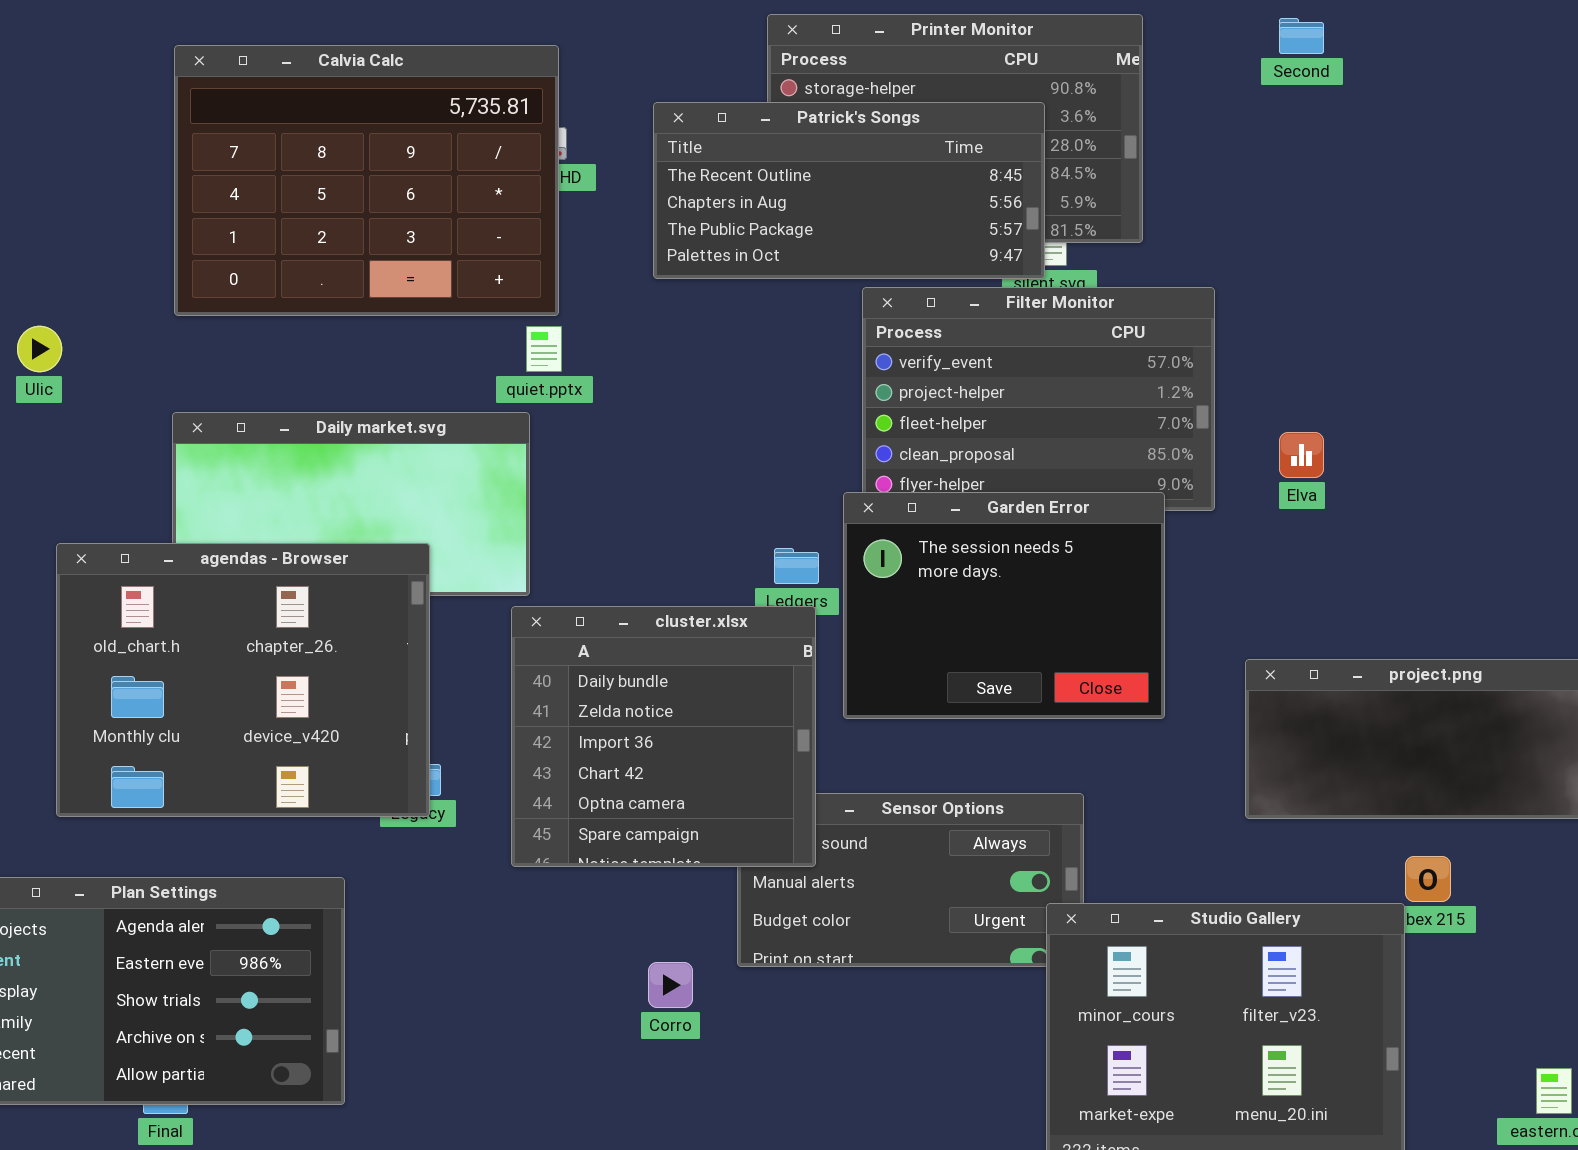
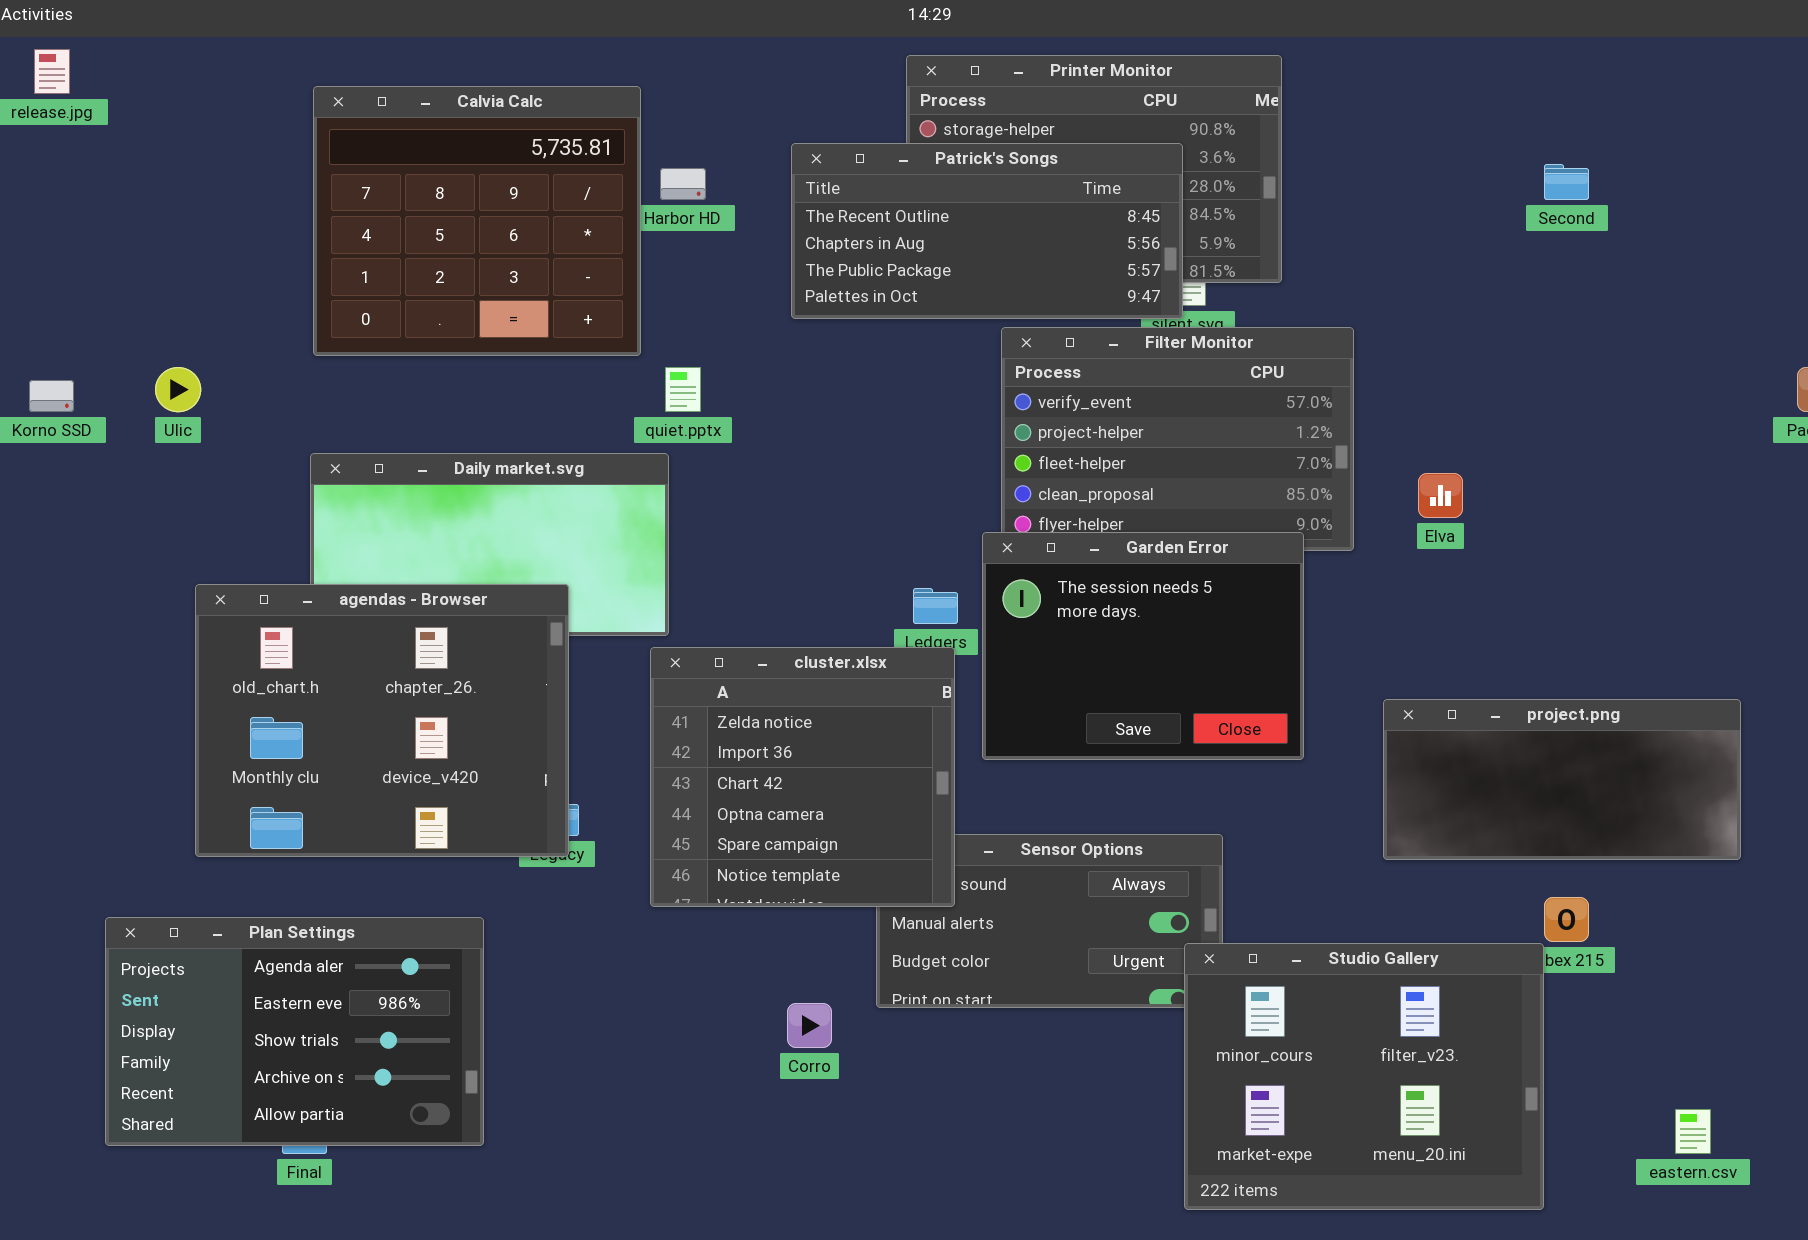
Second: [1279,18,1324,54] -> [1544,164,1589,200], moved
Calvia Calc: [174,45,559,316] -> [313,86,641,356], resized
cluster.xlsx: [511,606,816,867] -> [650,647,955,907], scrolled down 1 row

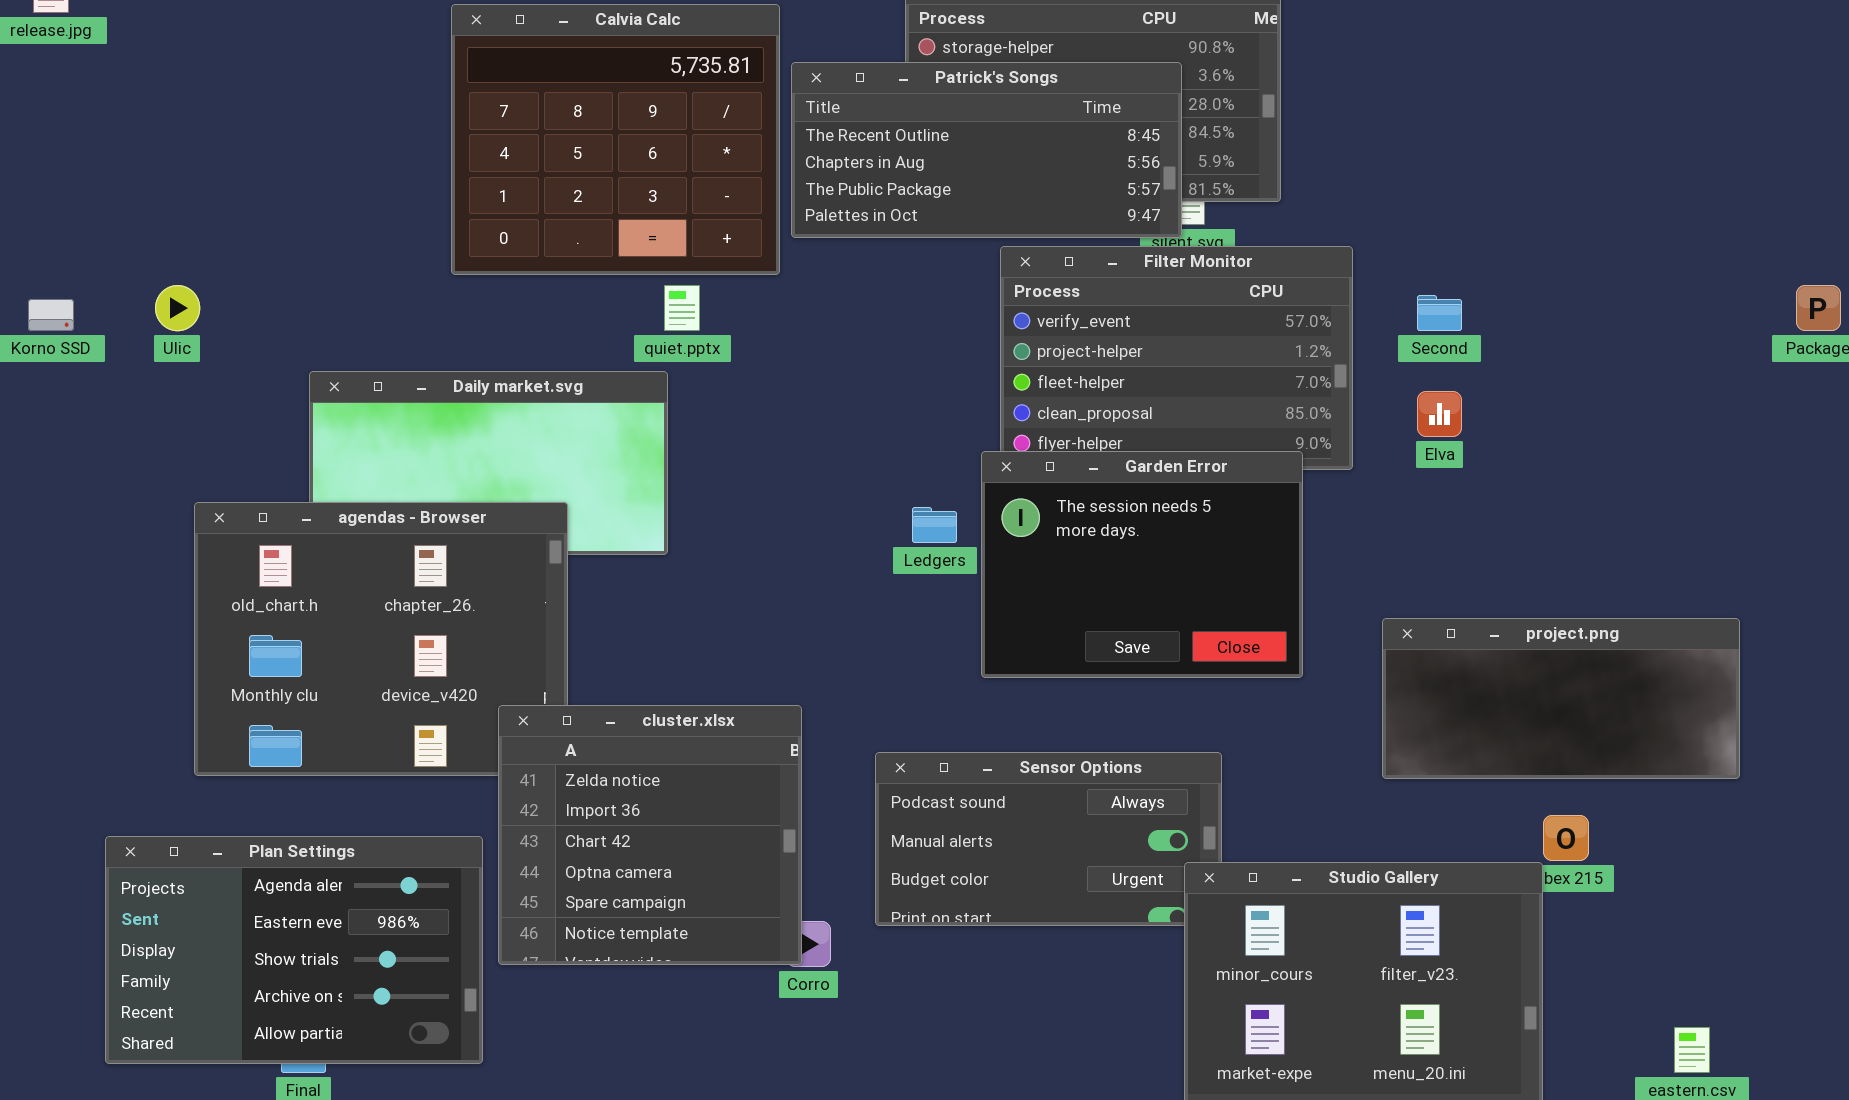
Calvia Calc: [313,86,641,356] -> [451,4,780,275], moved
Second: [1544,164,1589,200] -> [1417,295,1462,331], moved
cluster.xlsx: [650,647,955,907] -> [498,705,802,965], moved

